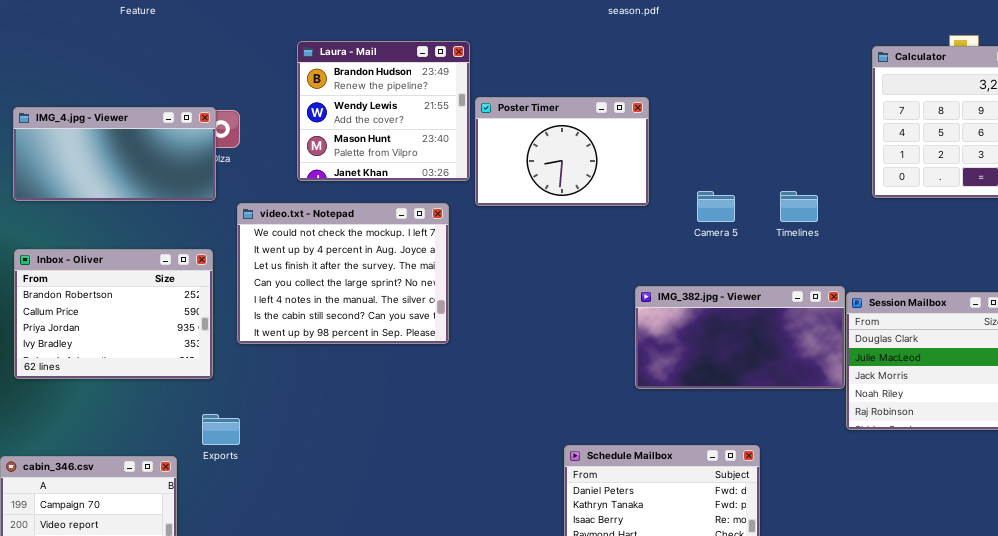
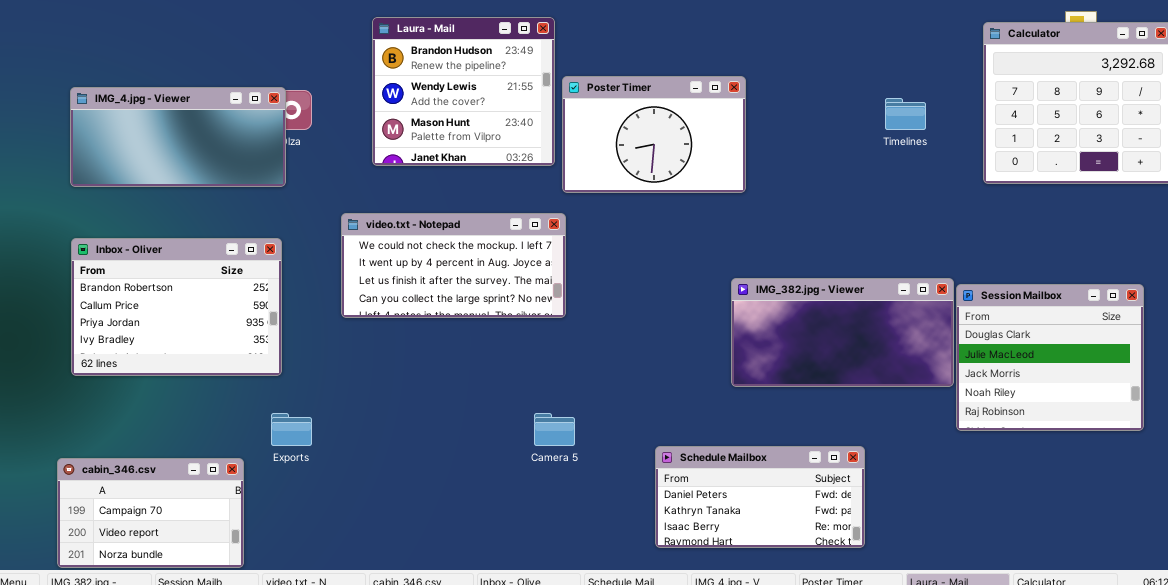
Camera 5: [697,191,735,222] -> [534,413,575,446], moved
Timelines: [780,191,818,222] -> [885,98,926,130], moved
video.txt - Notepad: [237,203,449,344] -> [341,213,566,318], moved, resized

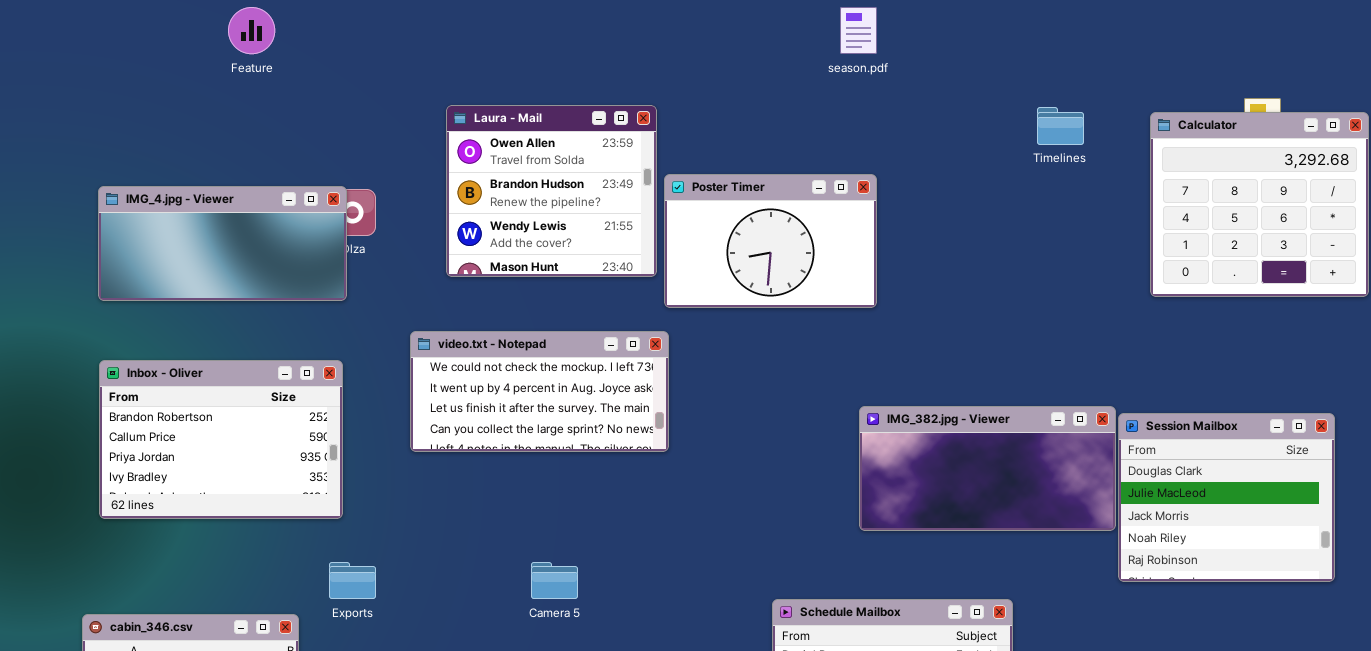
Laura - Mail: [372,17,555,166] -> [446,105,657,277], scrolled up 1 row
Timelines: [885,98,926,130] -> [1037,107,1084,145], moved
Camera 5: [534,413,575,446] -> [531,562,578,599], moved

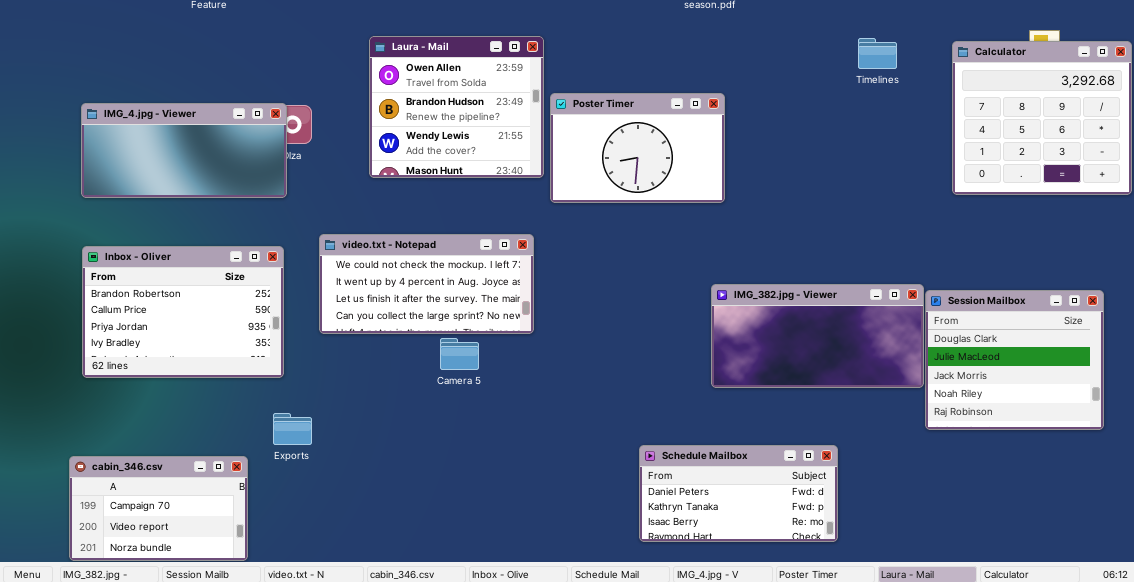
video.txt - Notepad: [410,331,669,452] -> [319,234,534,334], moved
Camera 5: [531,562,578,599] -> [440,338,479,370], moved

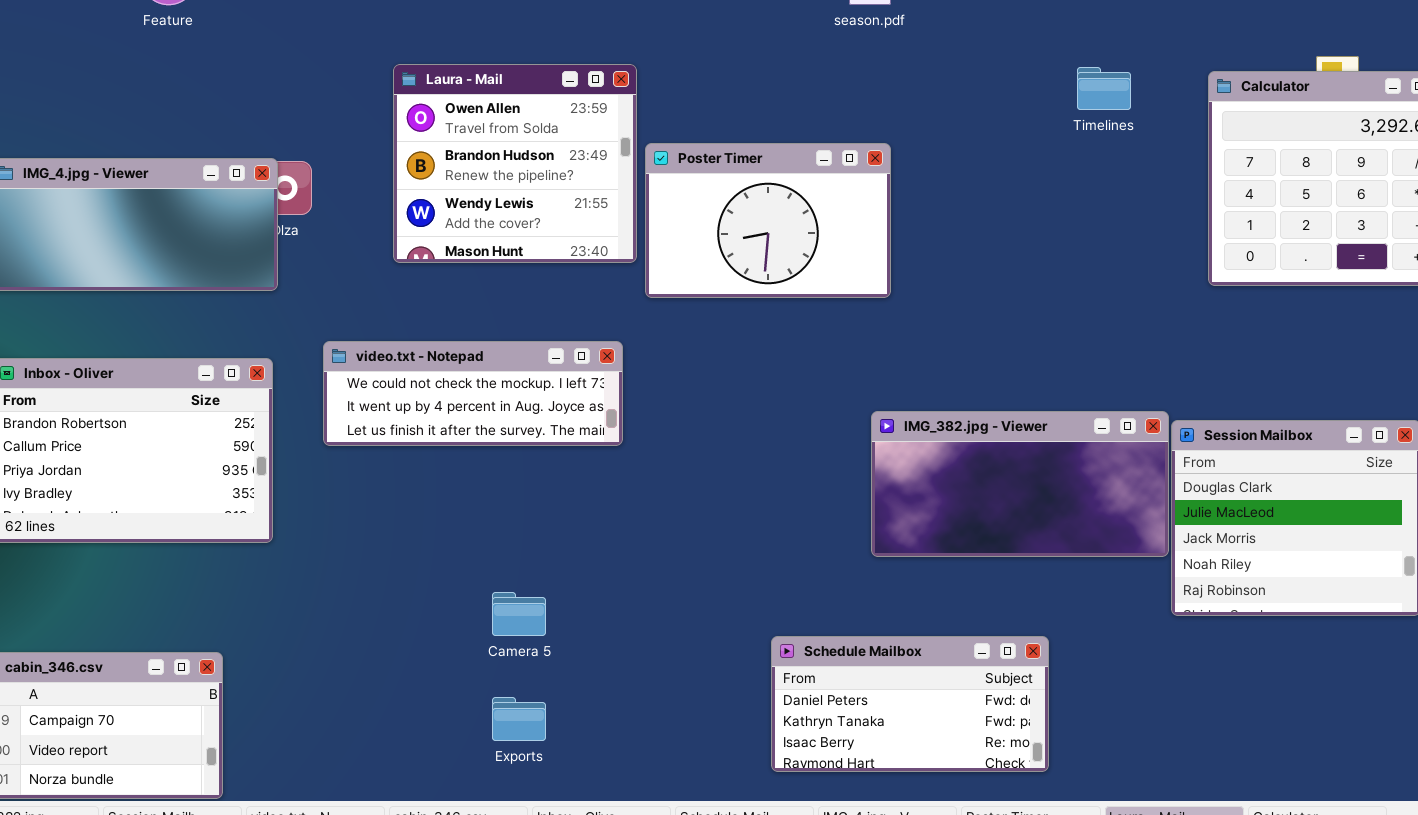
video.txt - Notepad: [319,234,534,334] -> [323,341,623,446], resized
Camera 5: [440,338,479,370] -> [492,592,546,636], moved
Exports: [273,413,312,445] -> [492,697,546,741], moved

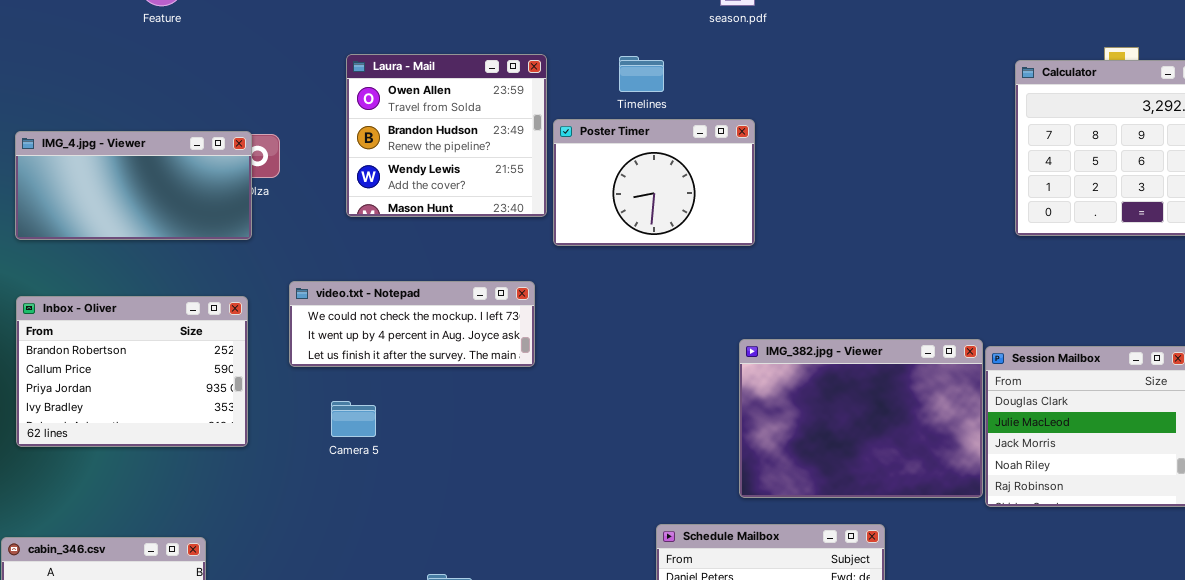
Timelines: [1077,67,1131,110] -> [619,56,664,92], moved
IMG_382.jpg - Viewer: [871,411,1169,557] -> [739,339,983,498], resized
Camera 5: [492,592,546,636] -> [331,401,376,437], moved

